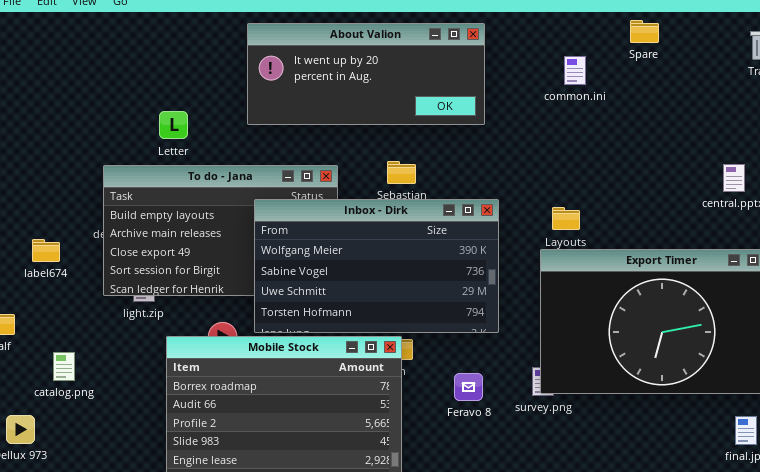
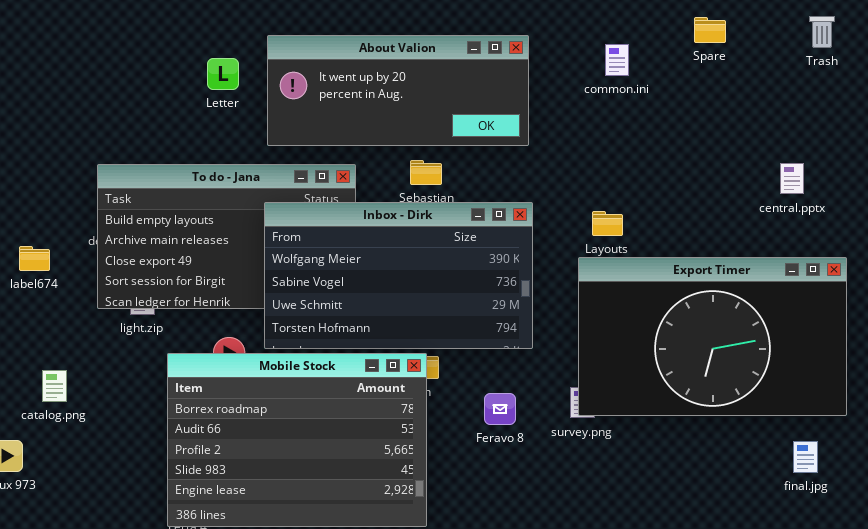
Spare: [630,20,659,43] -> [694,17,726,43], moved
About Valion: [247,23,485,125] -> [267,35,529,146], moved
Letter: [159,111,188,139] -> [207,58,239,90], moved

